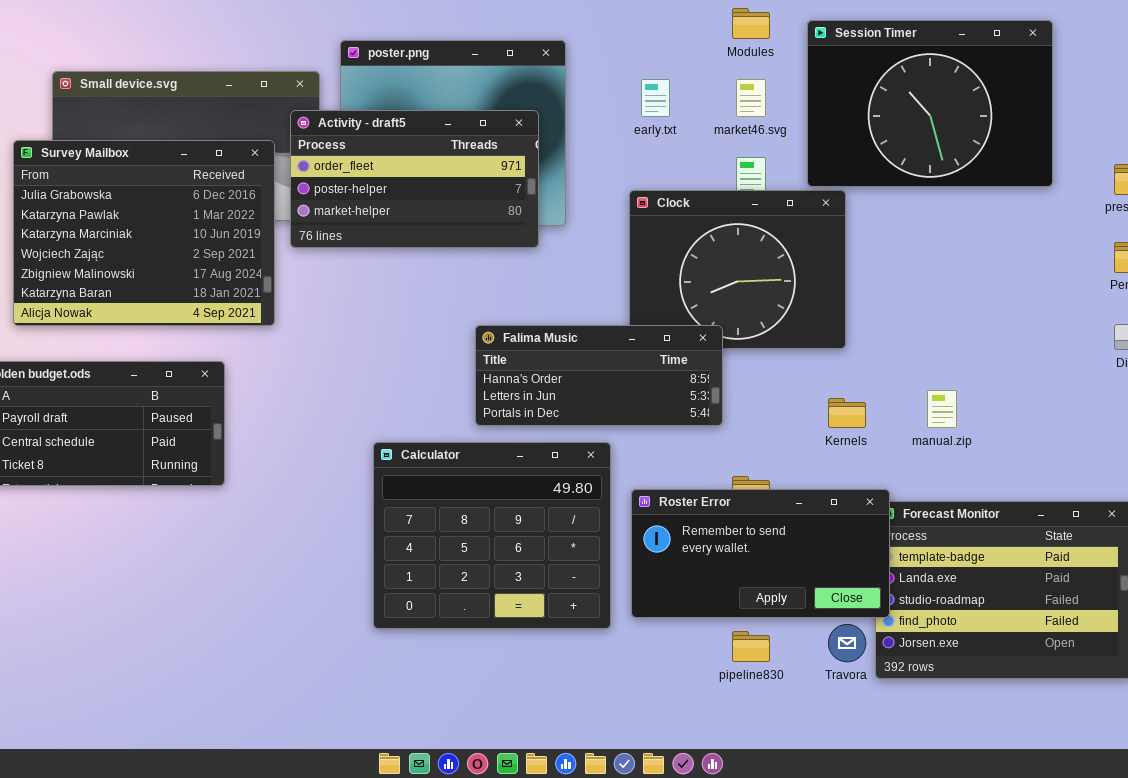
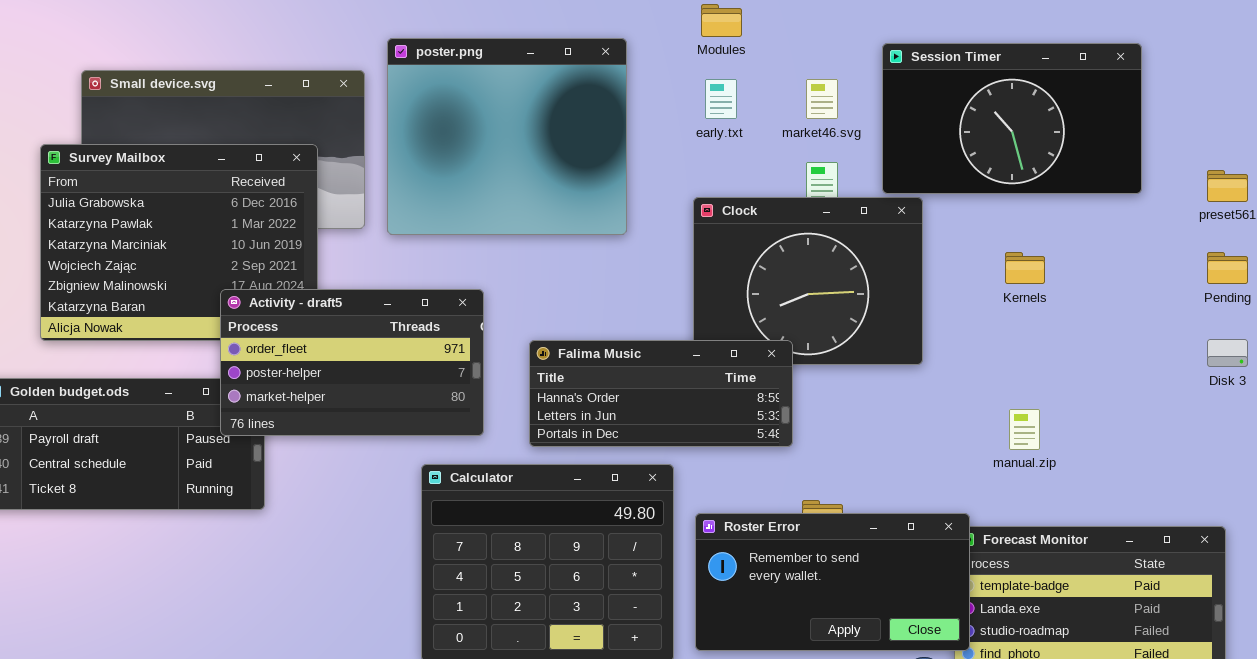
Modules: [732,8,770,39] -> [701,4,742,37], moved
Session Timer: [807,20,1053,187] -> [882,43,1142,194], resized
Activity - draft5: [290,110,539,248] -> [220,289,484,436], moved
Kernels: [828,398,866,428] -> [1005,252,1045,284], moved

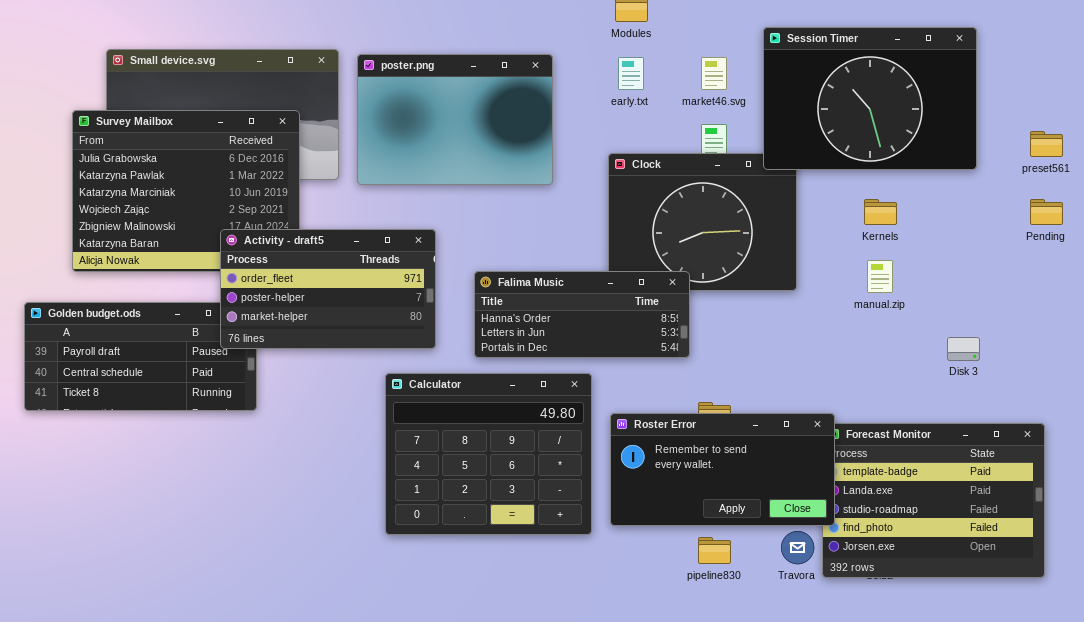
poster.png: [387,38,627,235] -> [357,54,553,185], resized
Session Timer: [882,43,1142,194] -> [763,27,977,170], resized
Disk 3: [1207,339,1248,367] -> [947,337,980,361], moved
manual.zip: [1009,409,1040,450] -> [867,260,893,293], moved

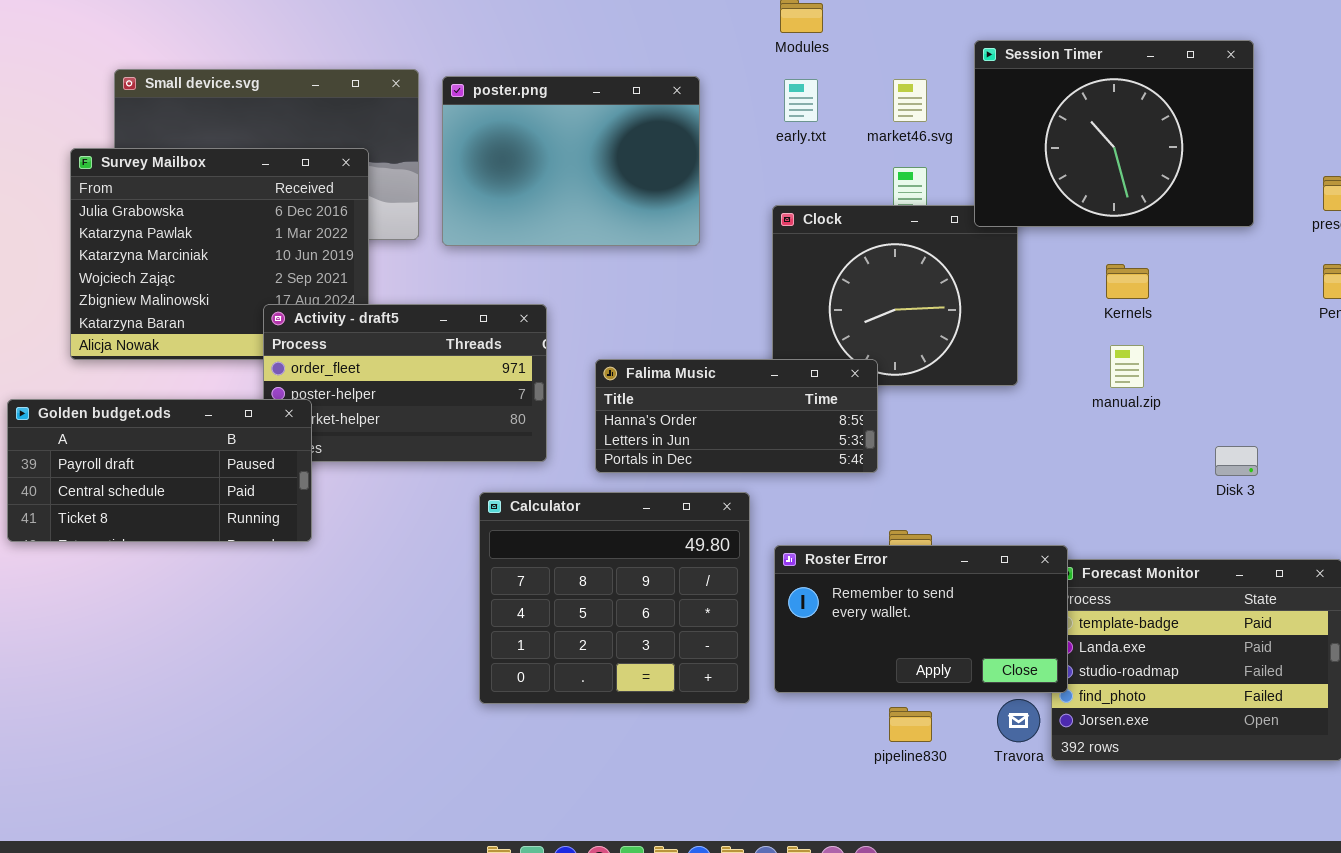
Golden budget.ods: [24,302,257,411] -> [7,399,312,542], raised

